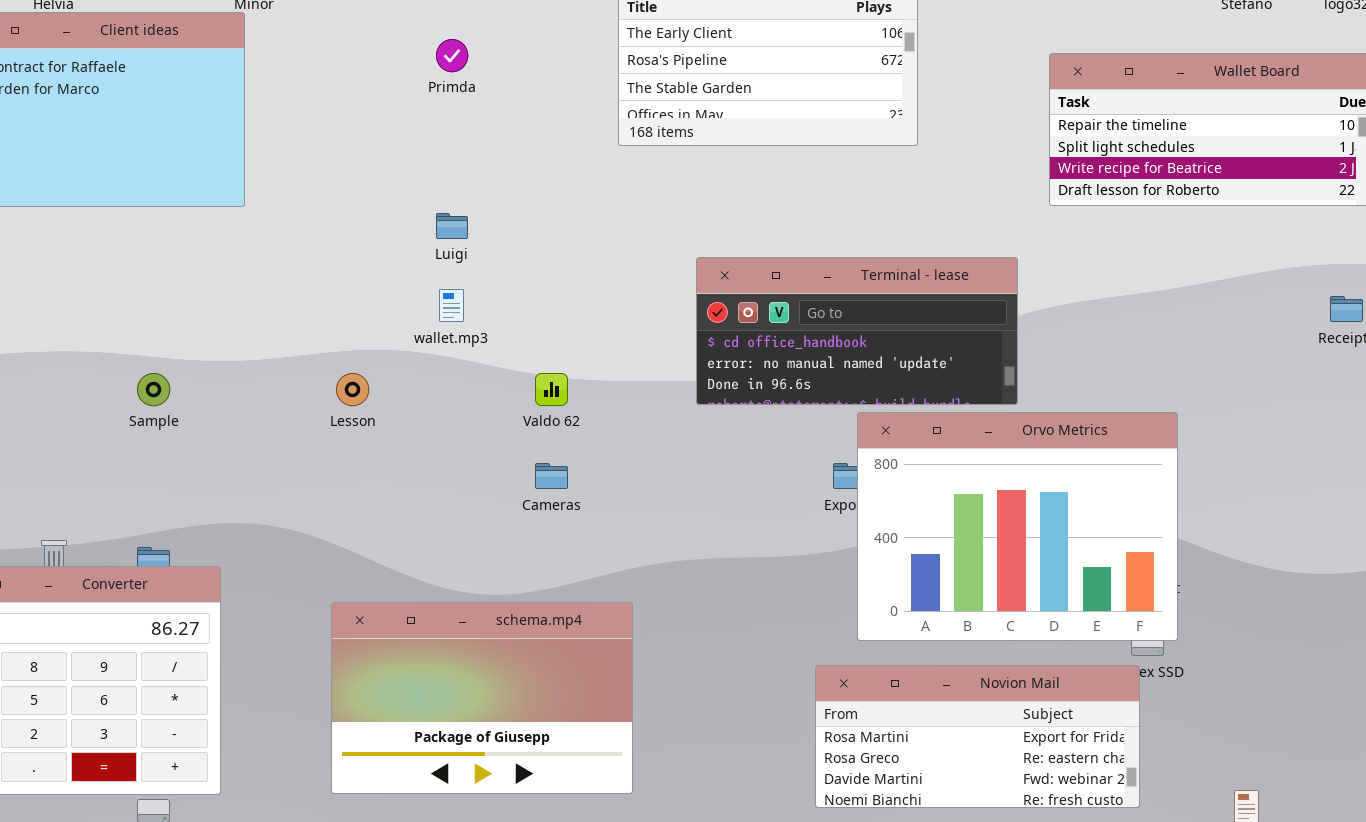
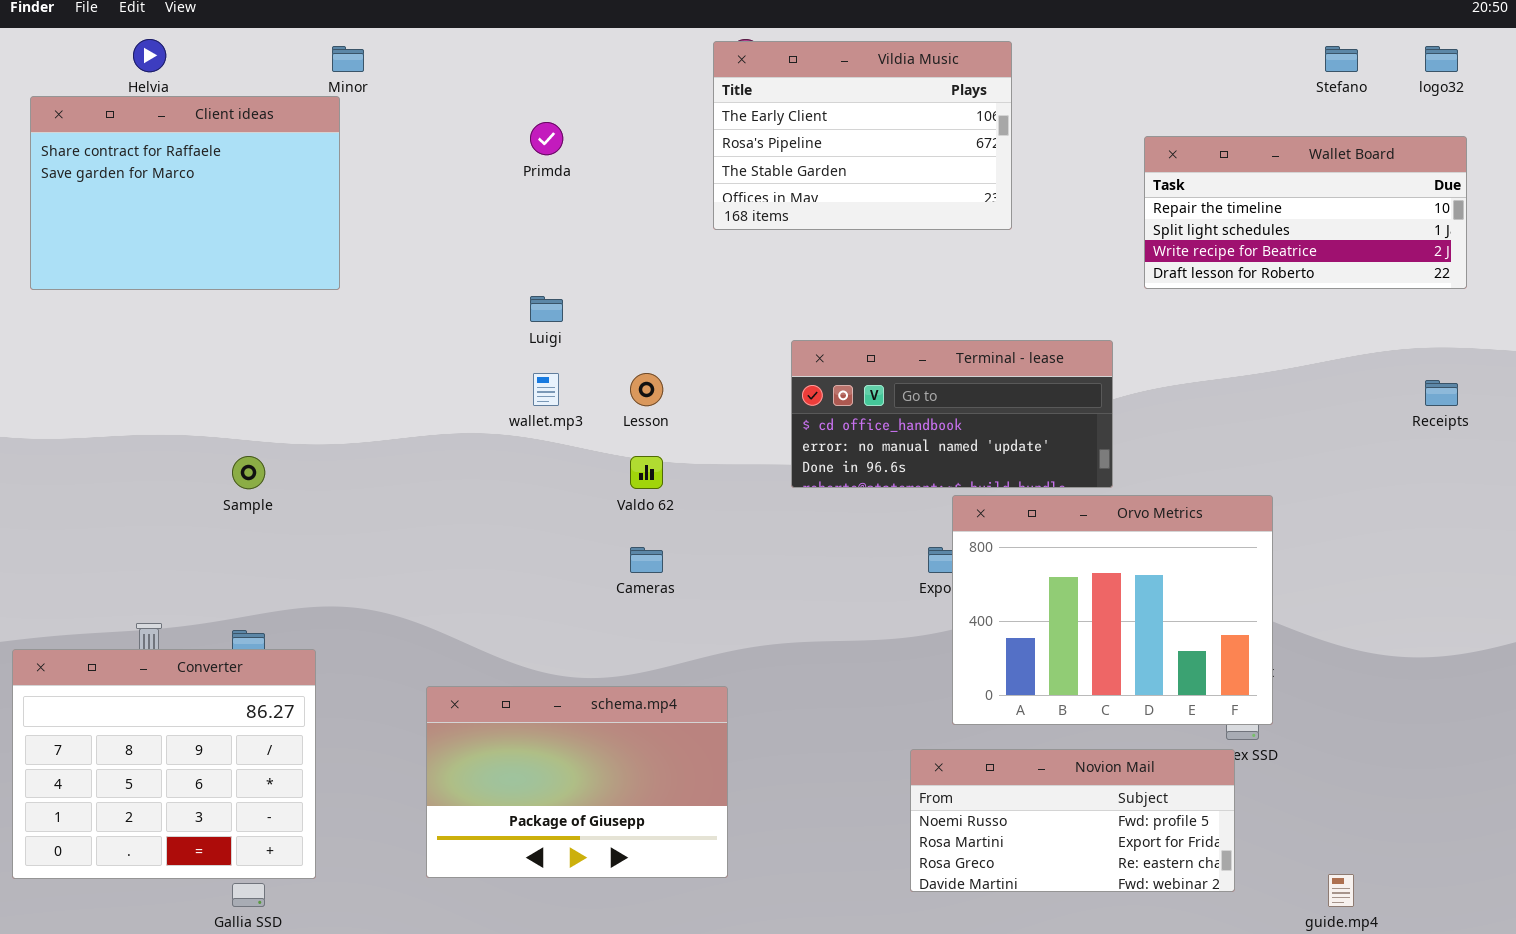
Lesson: [336,373,369,406] -> [630,373,663,406], moved
Novion Mail: [815,665,1140,808] -> [910,749,1235,892], scrolled up 1 row

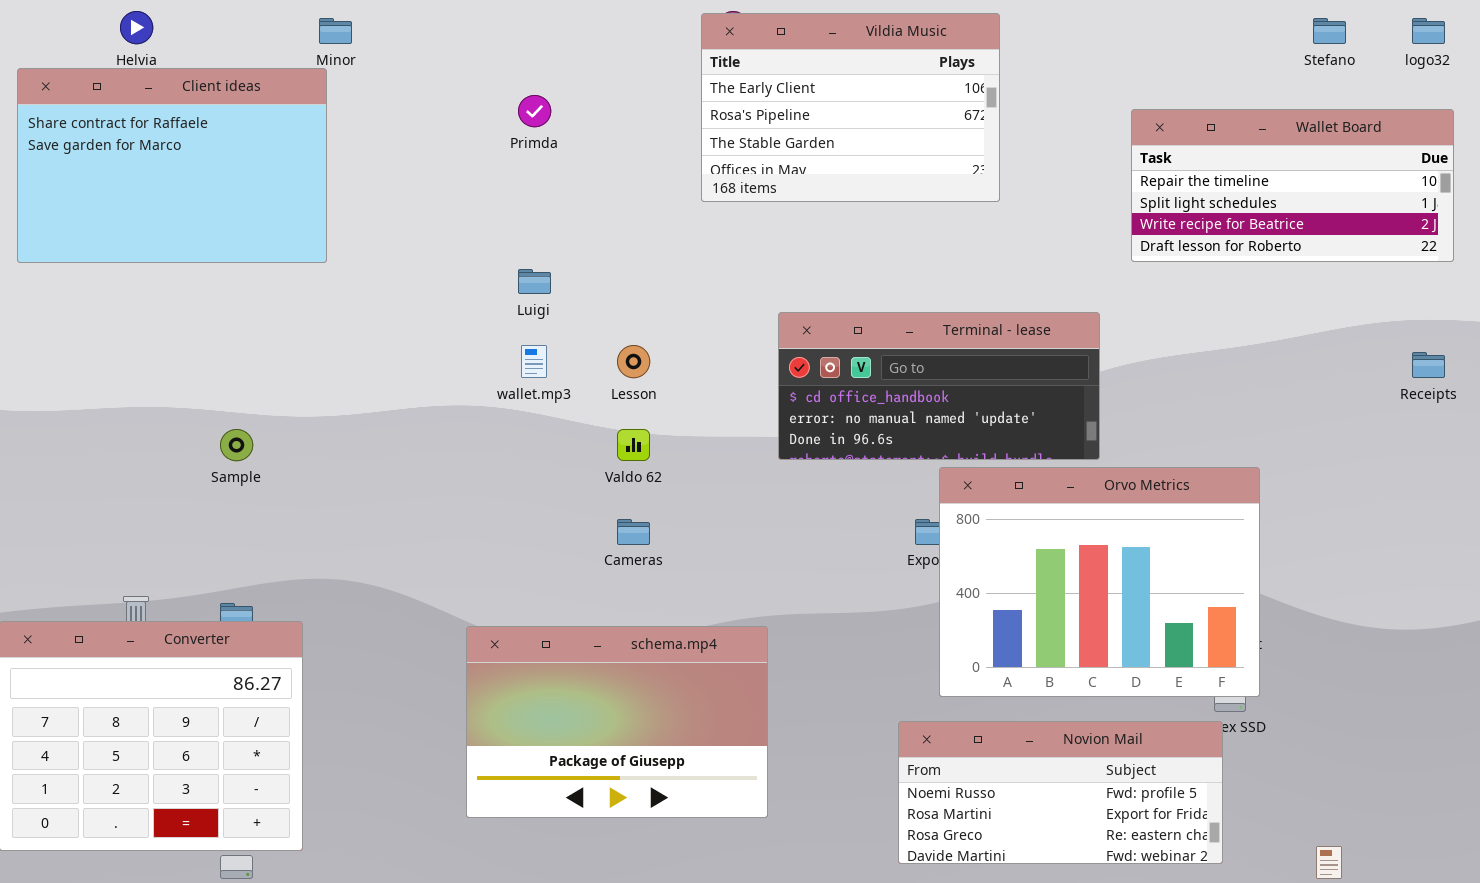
schema.mp4: [426,686,728,878] -> [466,626,768,818], moved

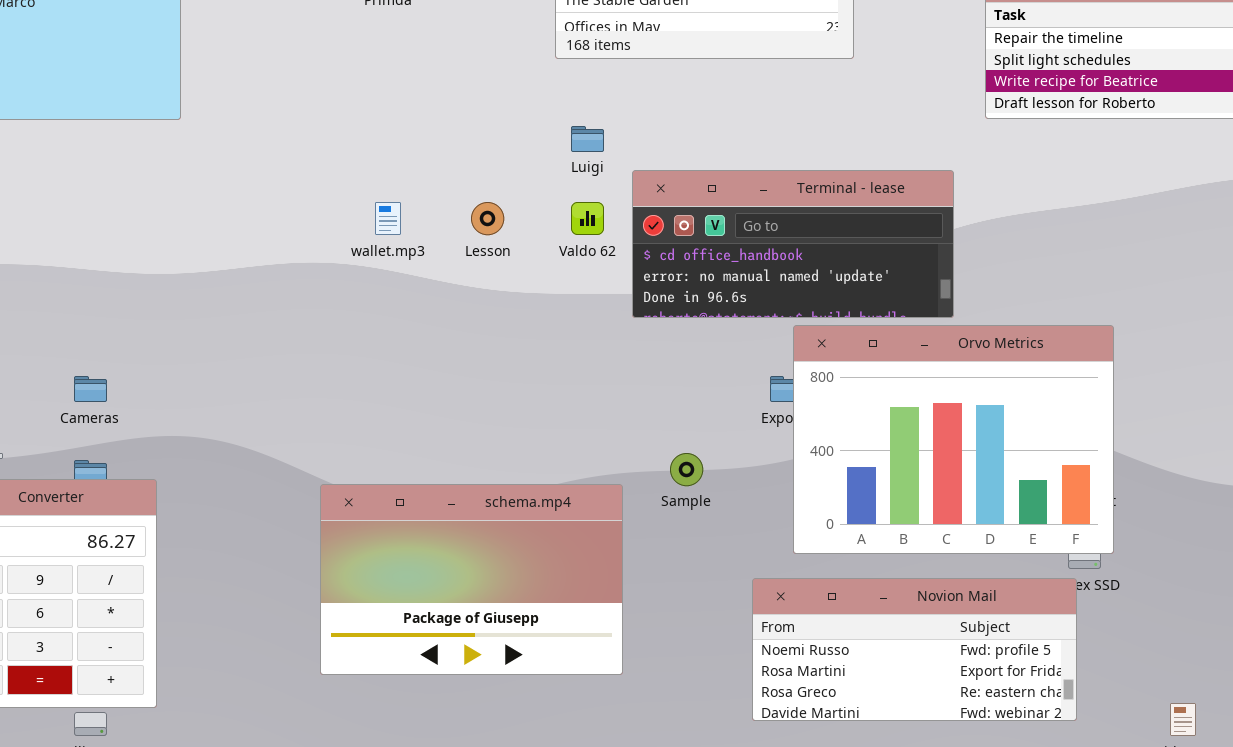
Luigi: [518,269,551,294] -> [571,126,604,152], moved
Sample: [220,429,253,461] -> [670,453,703,486], moved
Valdo 62: [617,429,650,461] -> [571,202,604,235], moved
Cameras: [617,519,650,545] -> [74,376,107,402], moved

